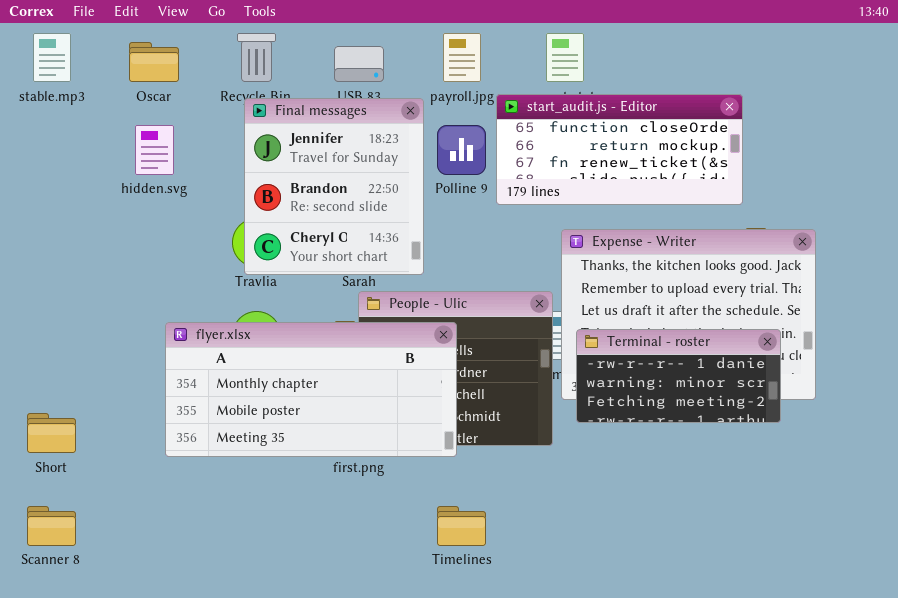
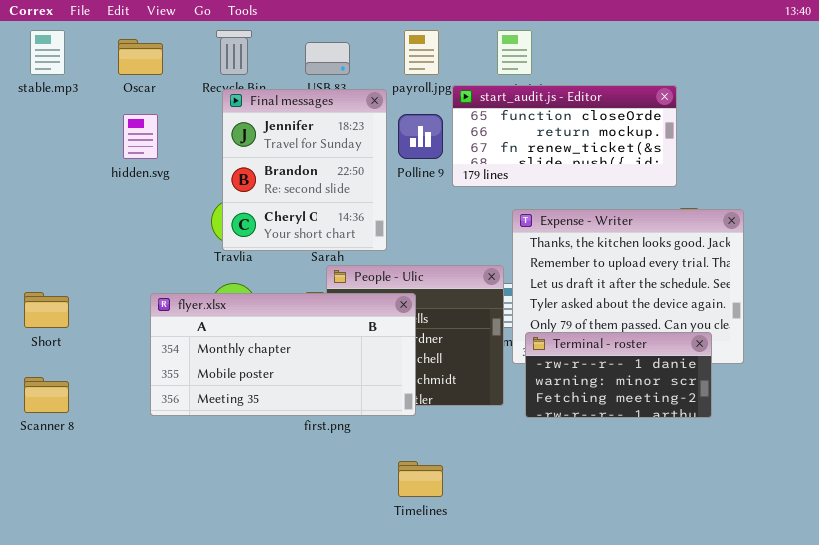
Terminal - roster: [576,329,781,423] -> [525,332,712,418], moved
Short: [27,413,76,453] -> [24,292,69,328], moved
Scanner 8: [27,506,76,546] -> [24,377,69,413], moved

